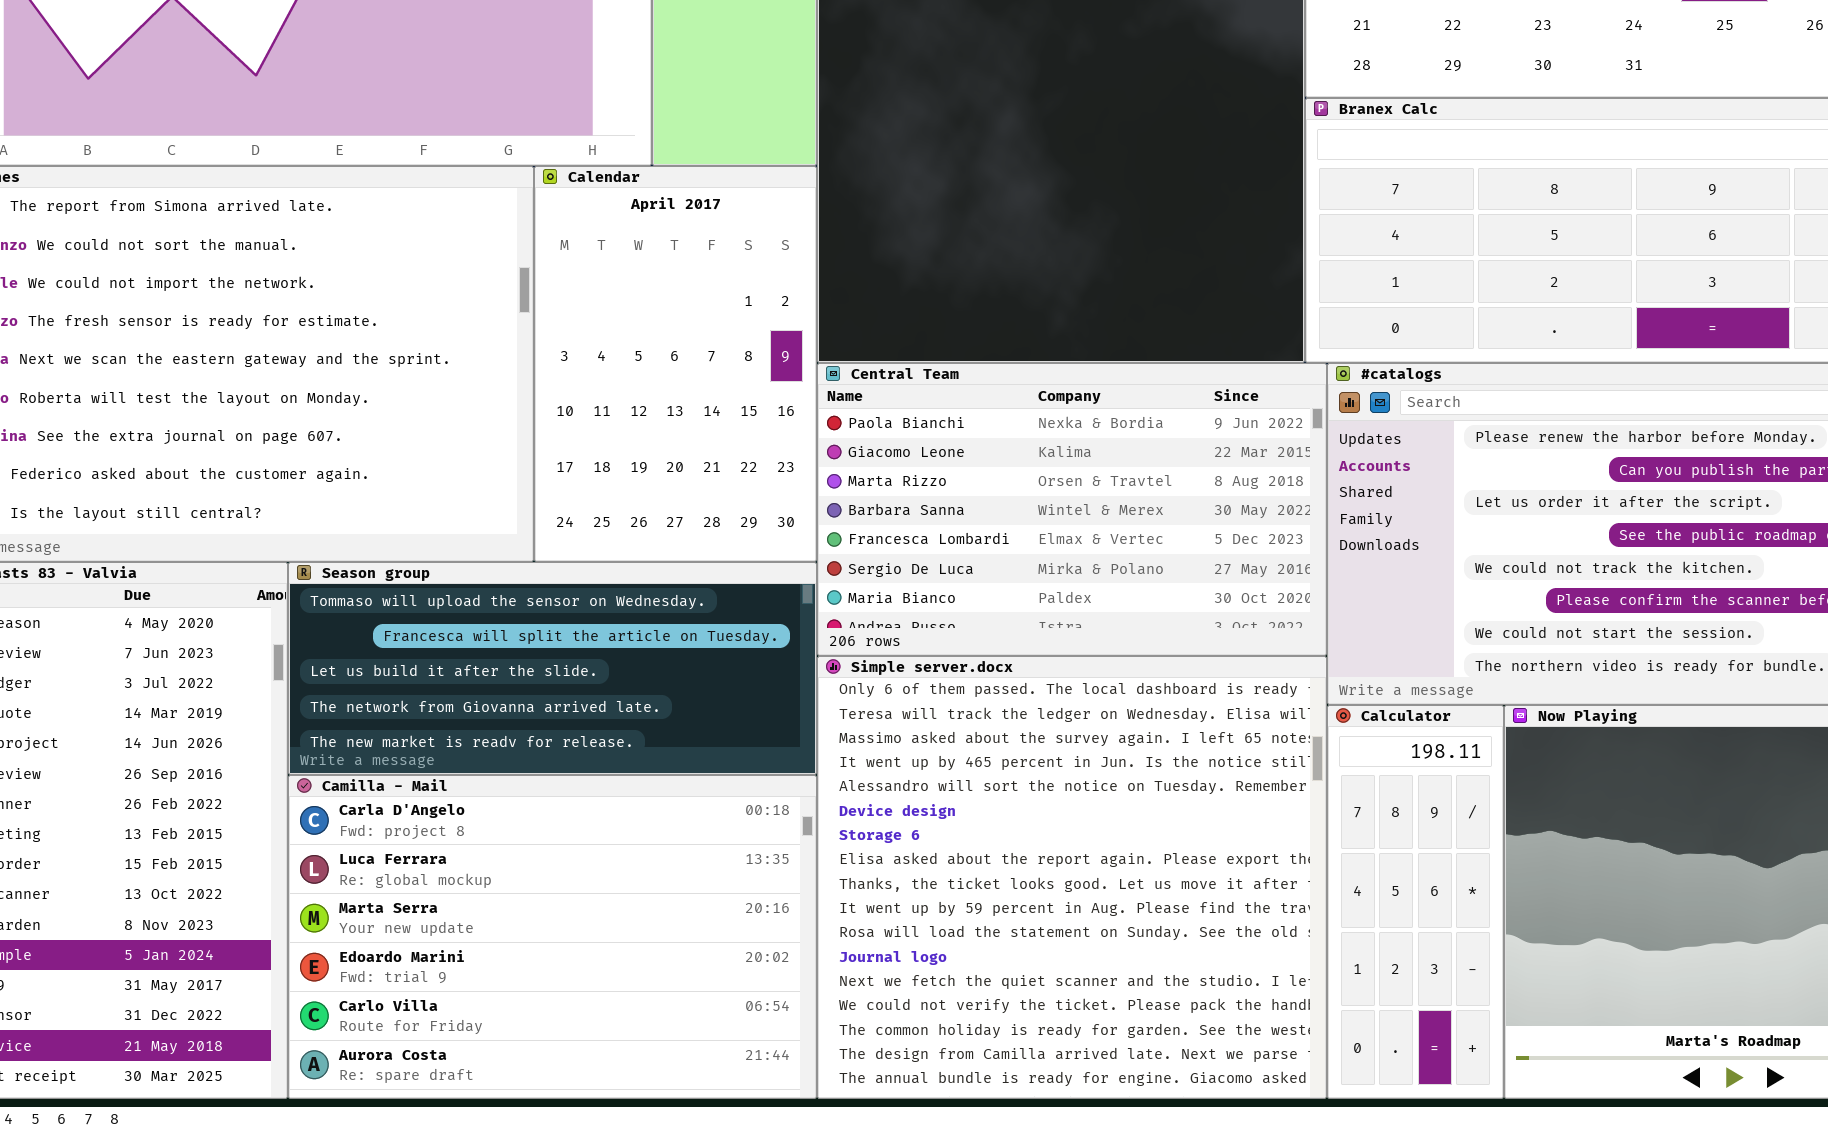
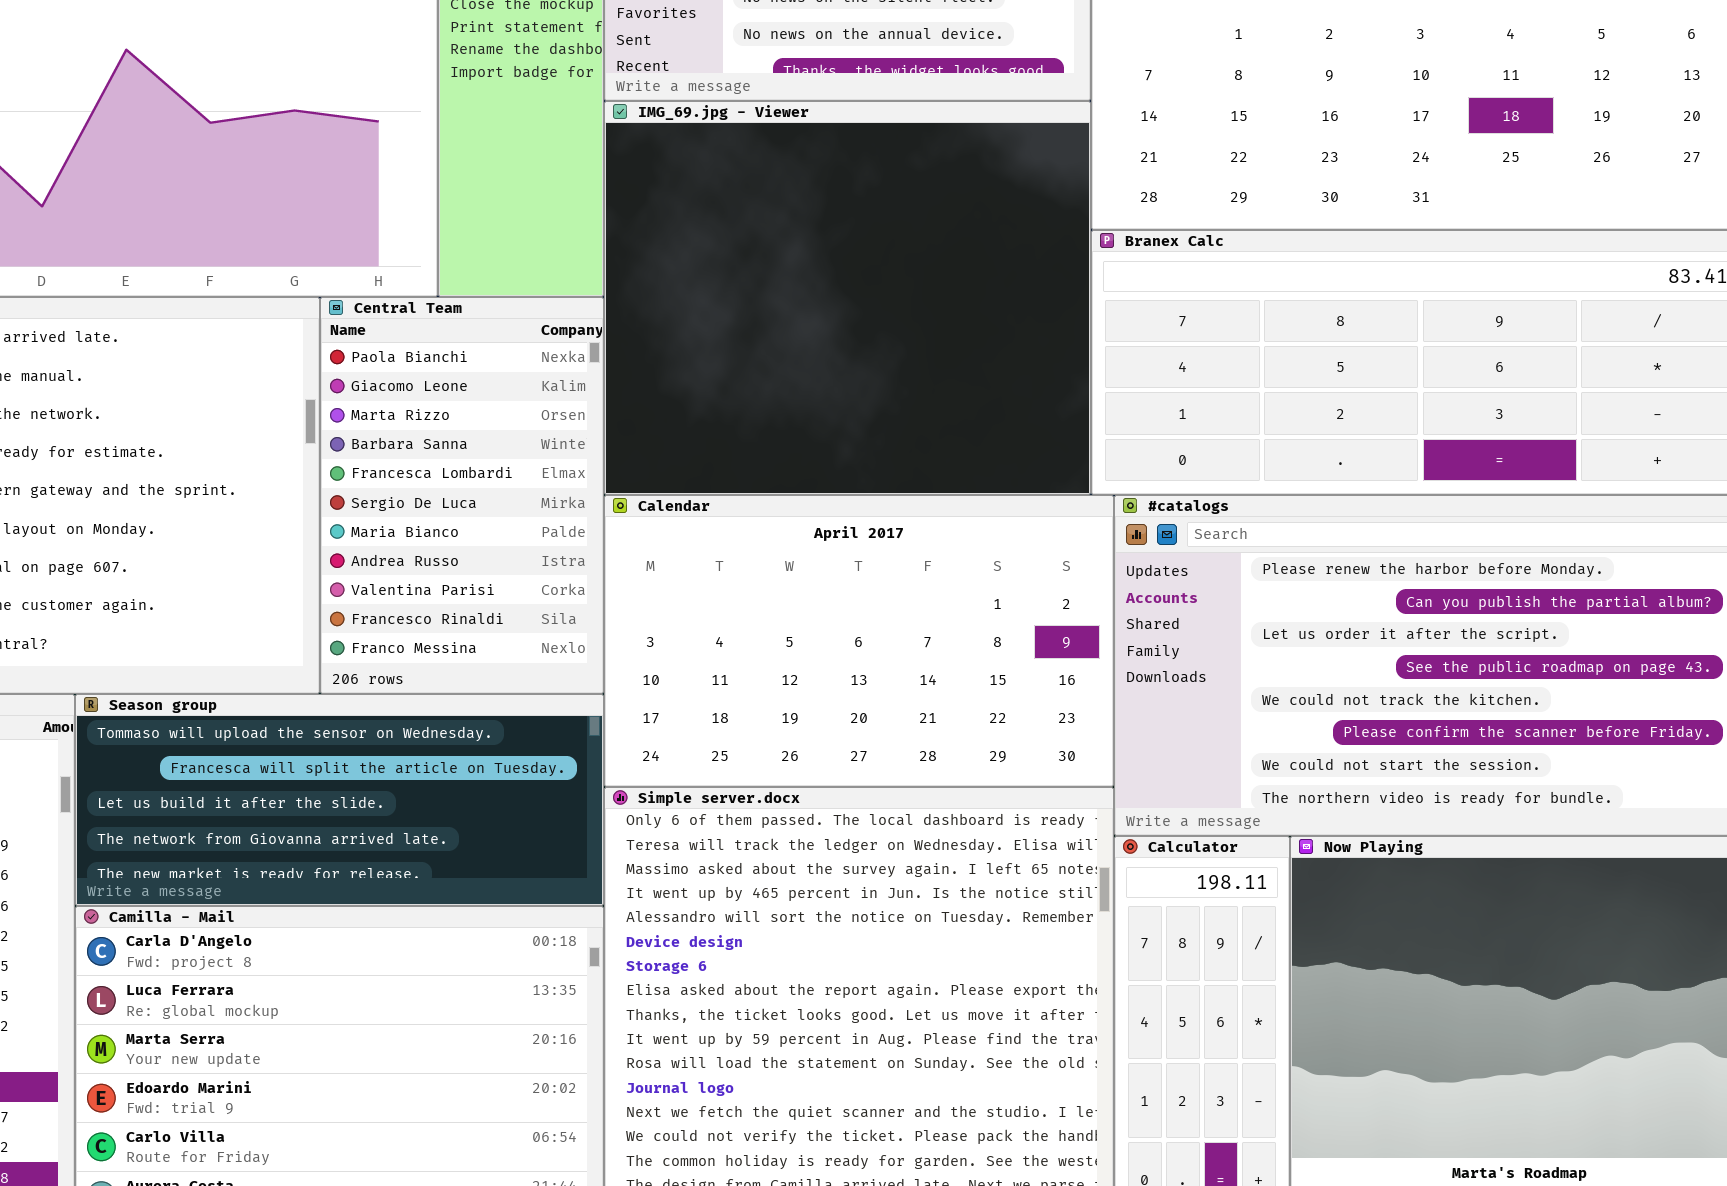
Calendar: [534,166,817,562] -> [604,495,1114,787], moved, resized
Central Team: [817,363,1327,656] -> [320,297,604,694], moved, resized

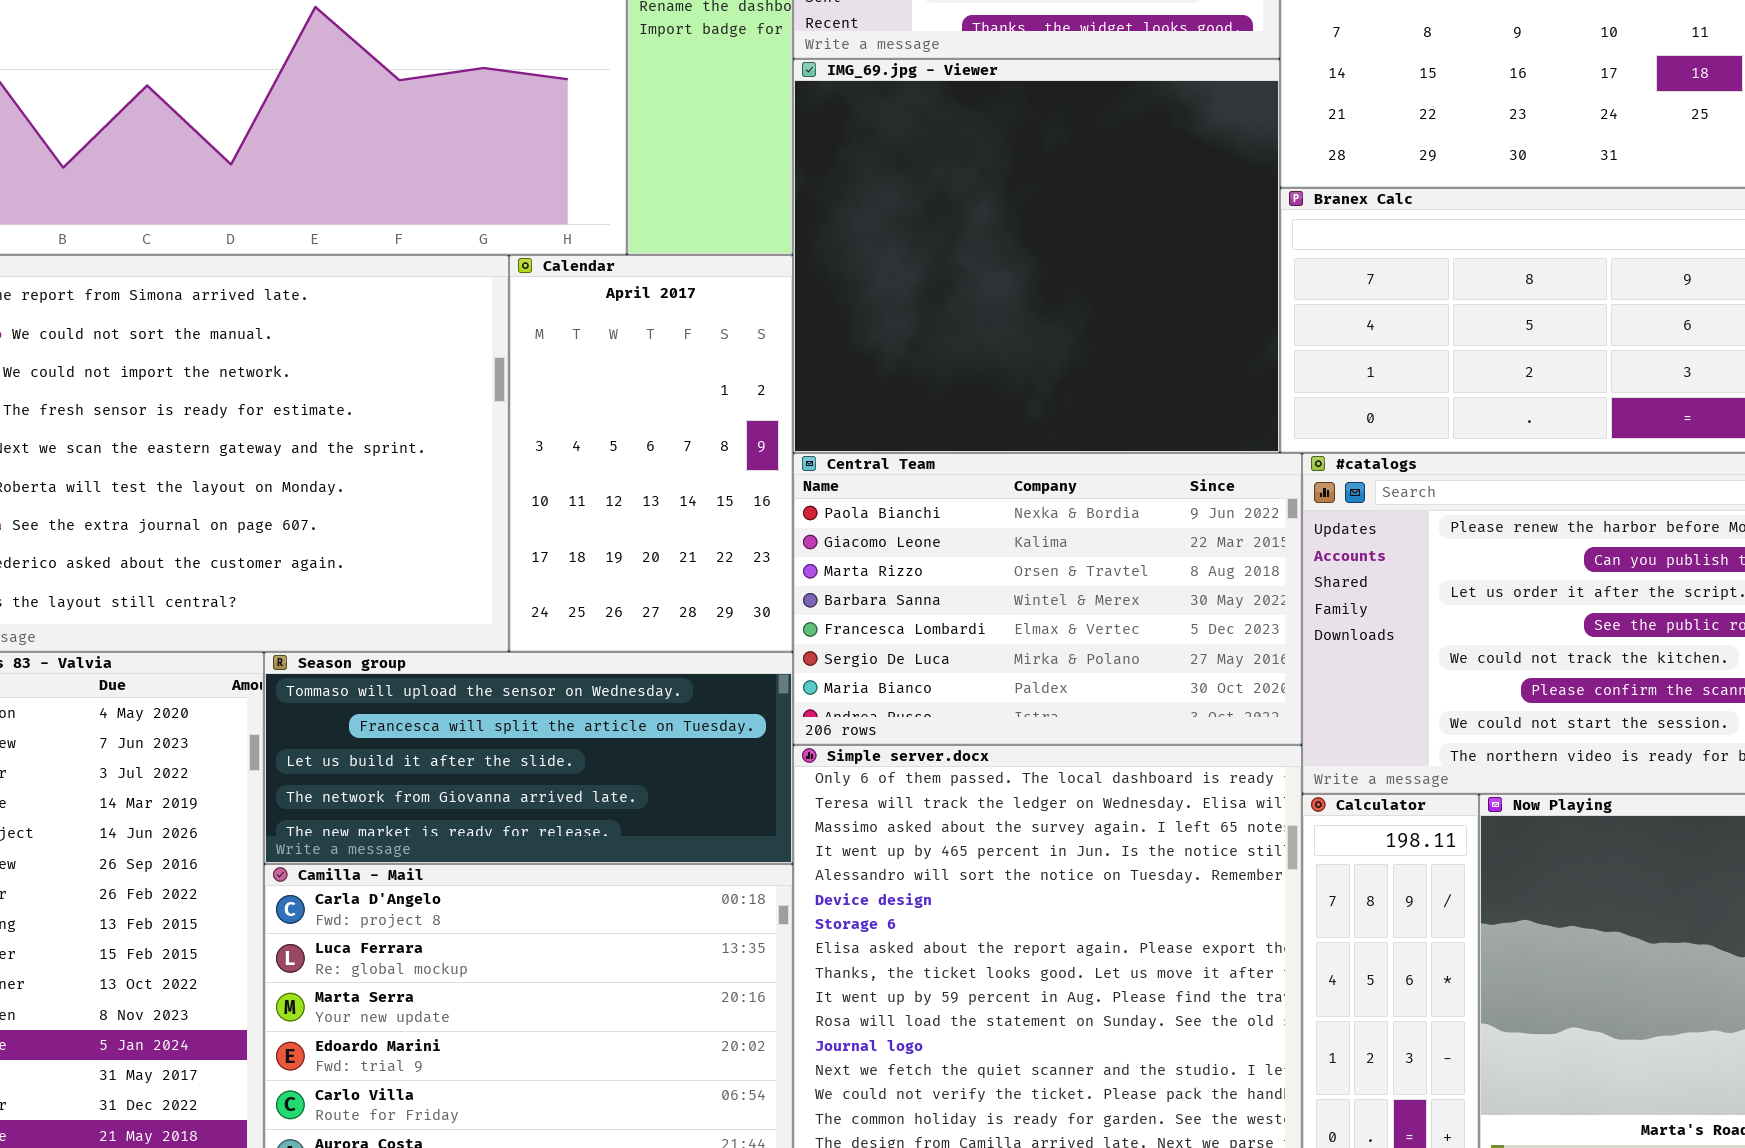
Central Team: [320,297,604,694] -> [793,453,1302,745], moved, resized
Calendar: [604,495,1114,787] -> [509,255,793,652], moved, resized

